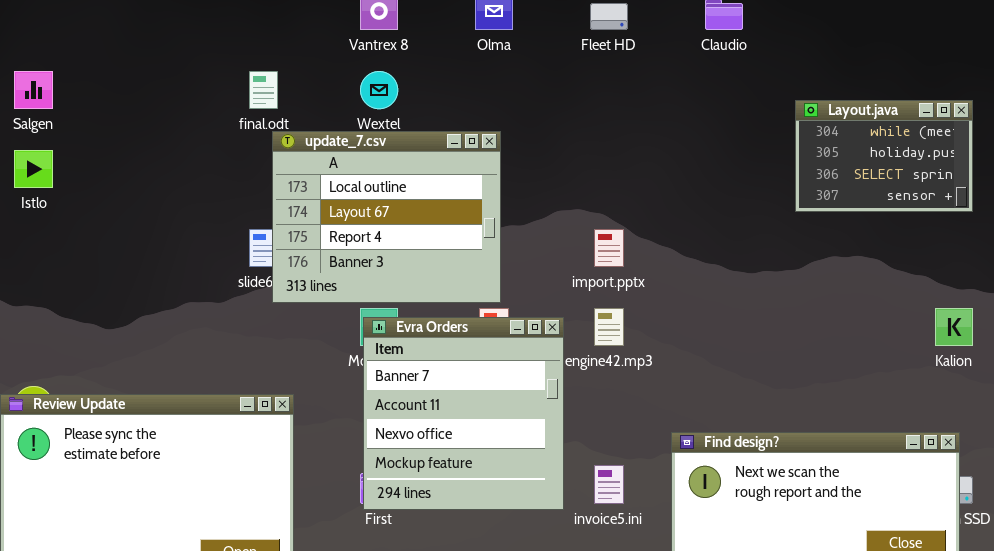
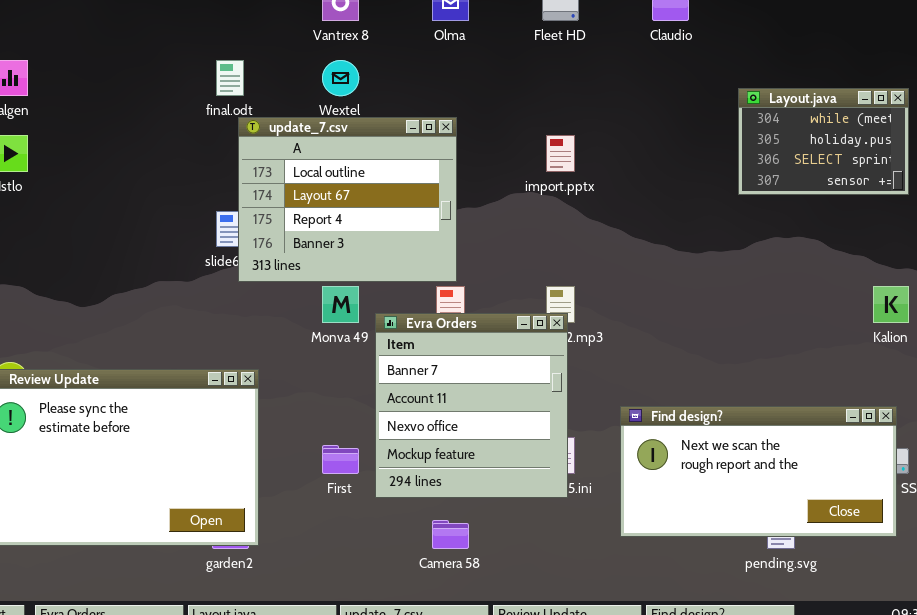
import.pptx: [594,229,624,267] -> [546,135,575,172], moved
Evra Orders: [363,317,564,510] -> [375,313,568,498], moved

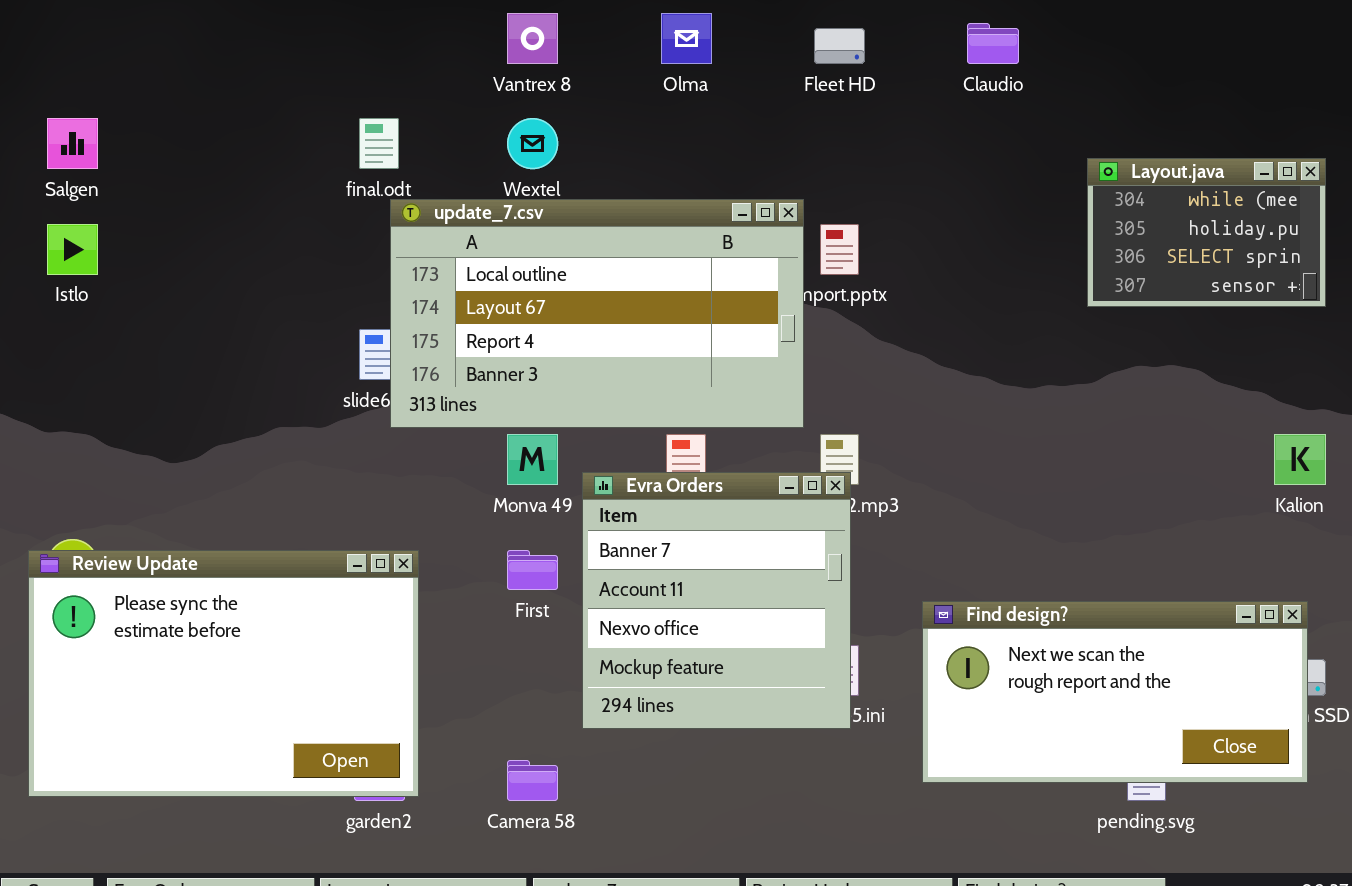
update_7.csv: [238,117,457,282] -> [390,199,804,428], resized
First: [322,445,359,474] -> [507,550,558,590], moved
Camera 58: [432,520,469,549] -> [507,760,558,801], moved

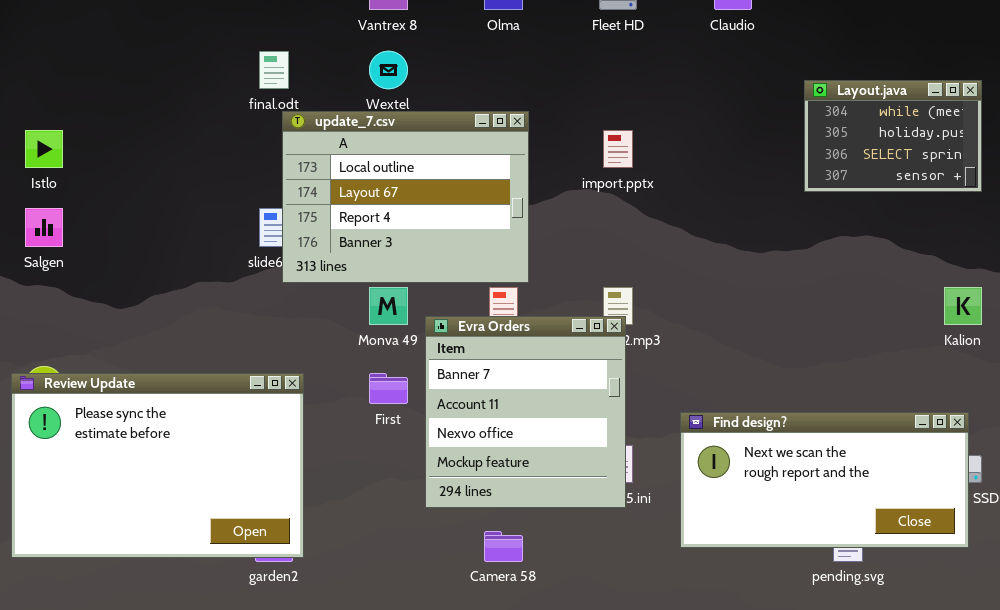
Salgen: [47,118,98,169] -> [25,208,63,247], moved
update_7.csv: [390,199,804,428] -> [282,111,529,283], resized
Camera 58: [507,760,558,801] -> [484,531,523,562], moved

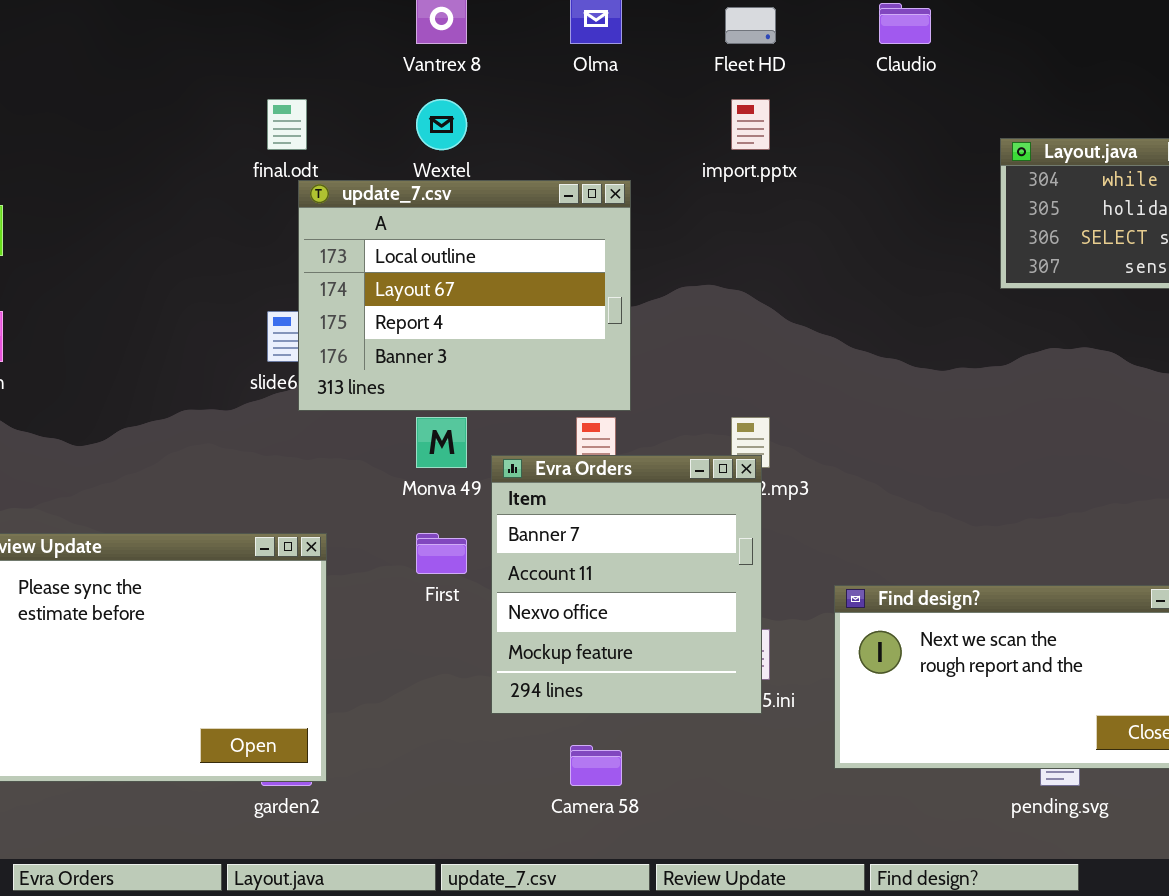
import.pptx: [603,130,633,168] -> [731,99,770,150], moved

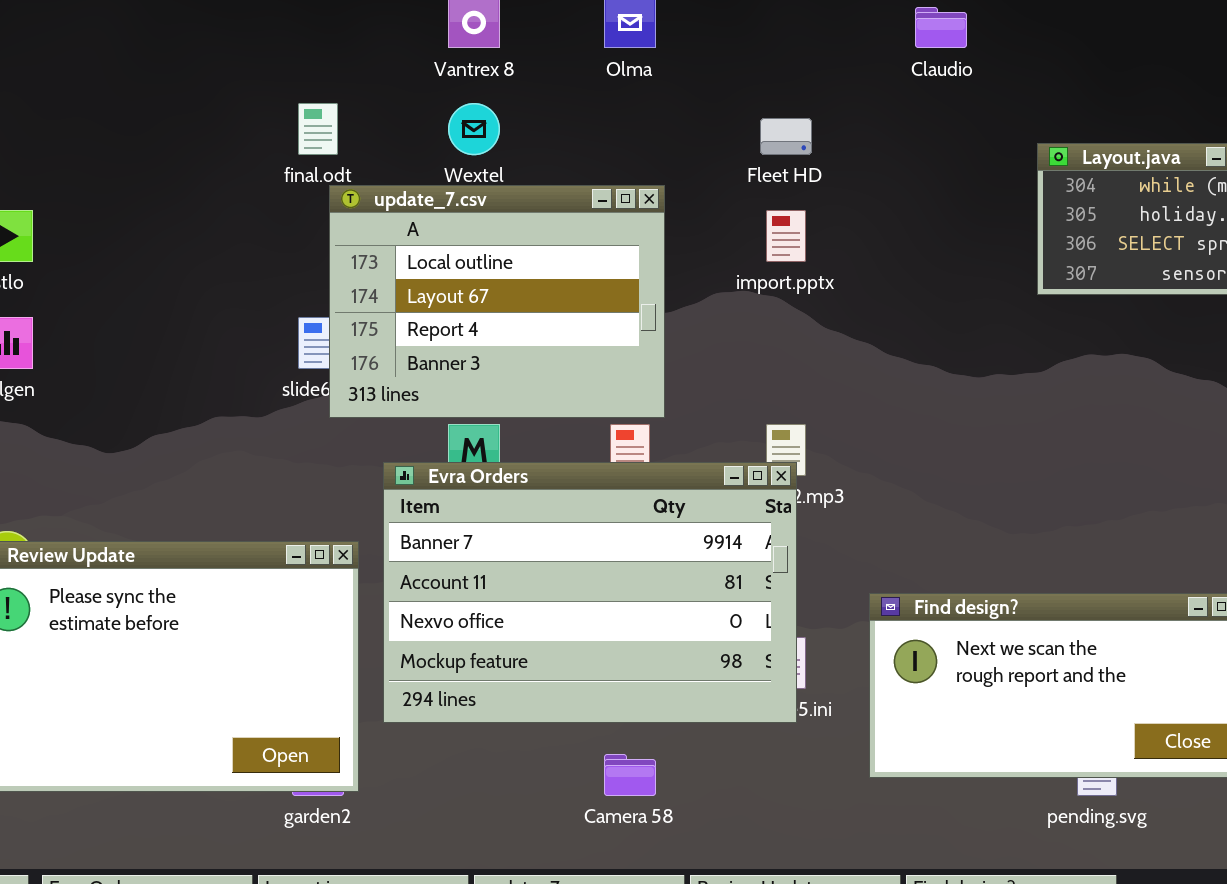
Fleet HD: [725,7,776,44] -> [760,118,812,155], moved
import.pptx: [731,99,770,150] -> [766,210,806,262], moved
Evra Orders: [491,455,762,714] -> [383,462,797,723], resized

